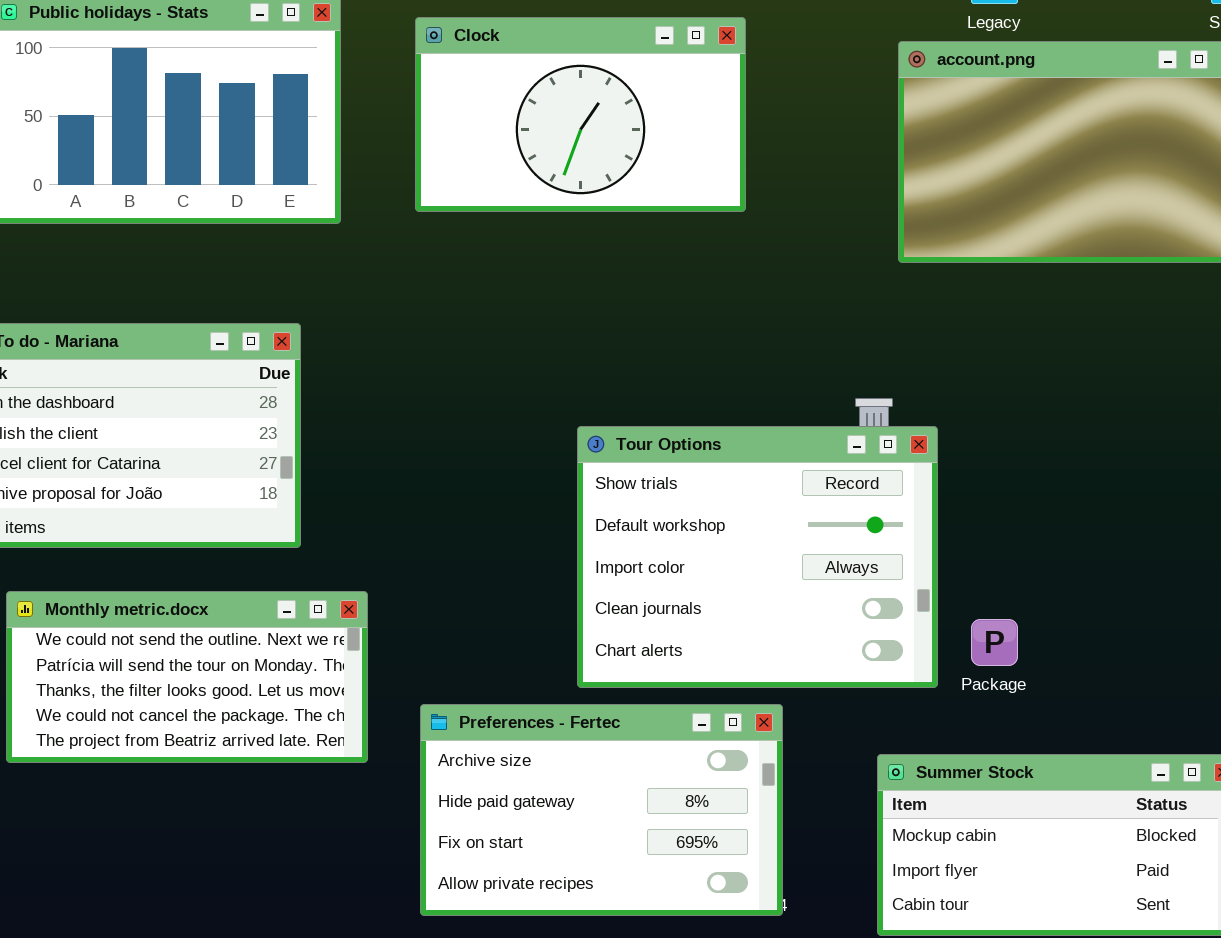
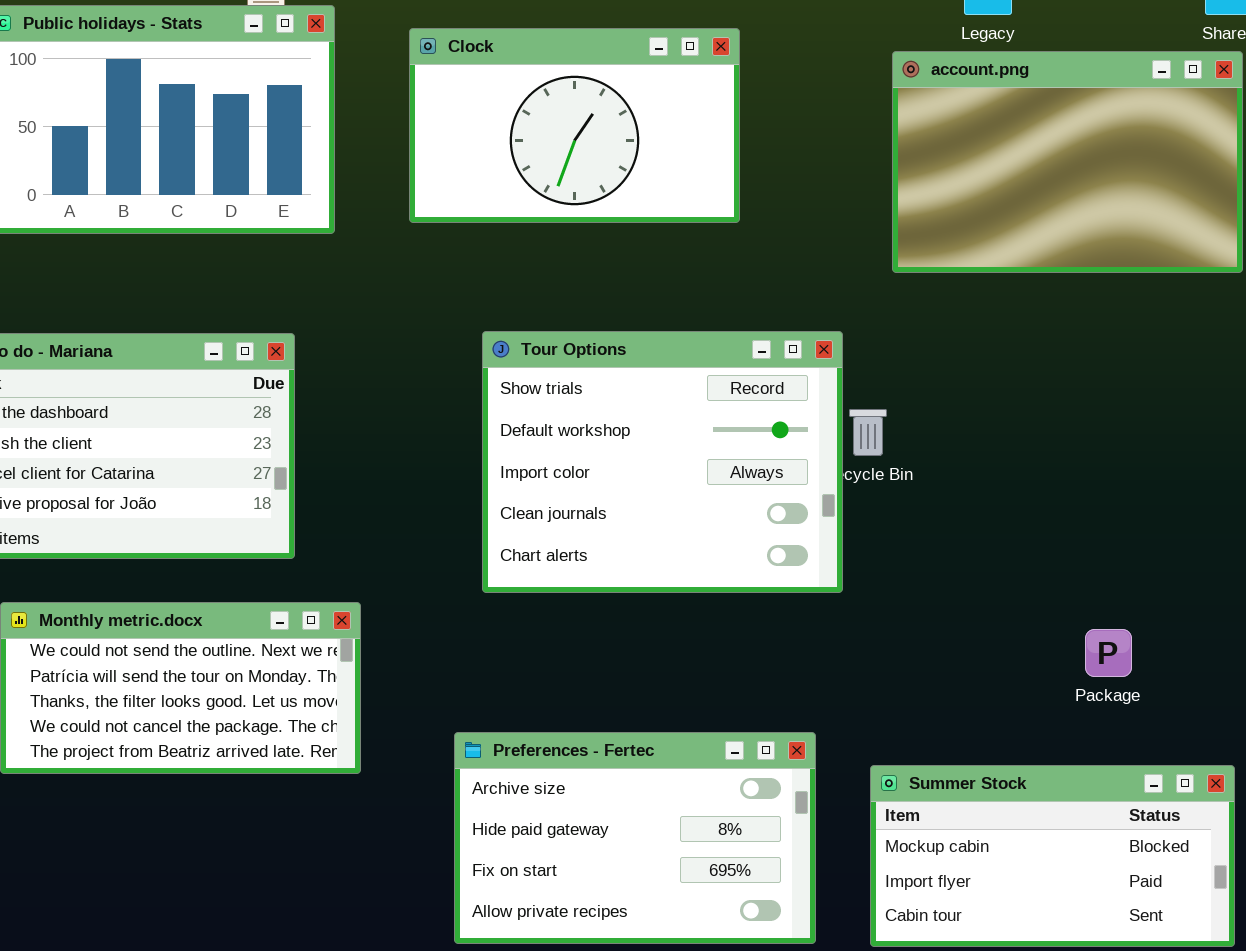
Tour Options: [577,426,938,688] -> [482,331,843,593], moved
Package: [971,619,1018,666] -> [1085,629,1132,677], moved
Preferences - Fertec: [420,704,783,916] -> [454,732,816,944], moved

